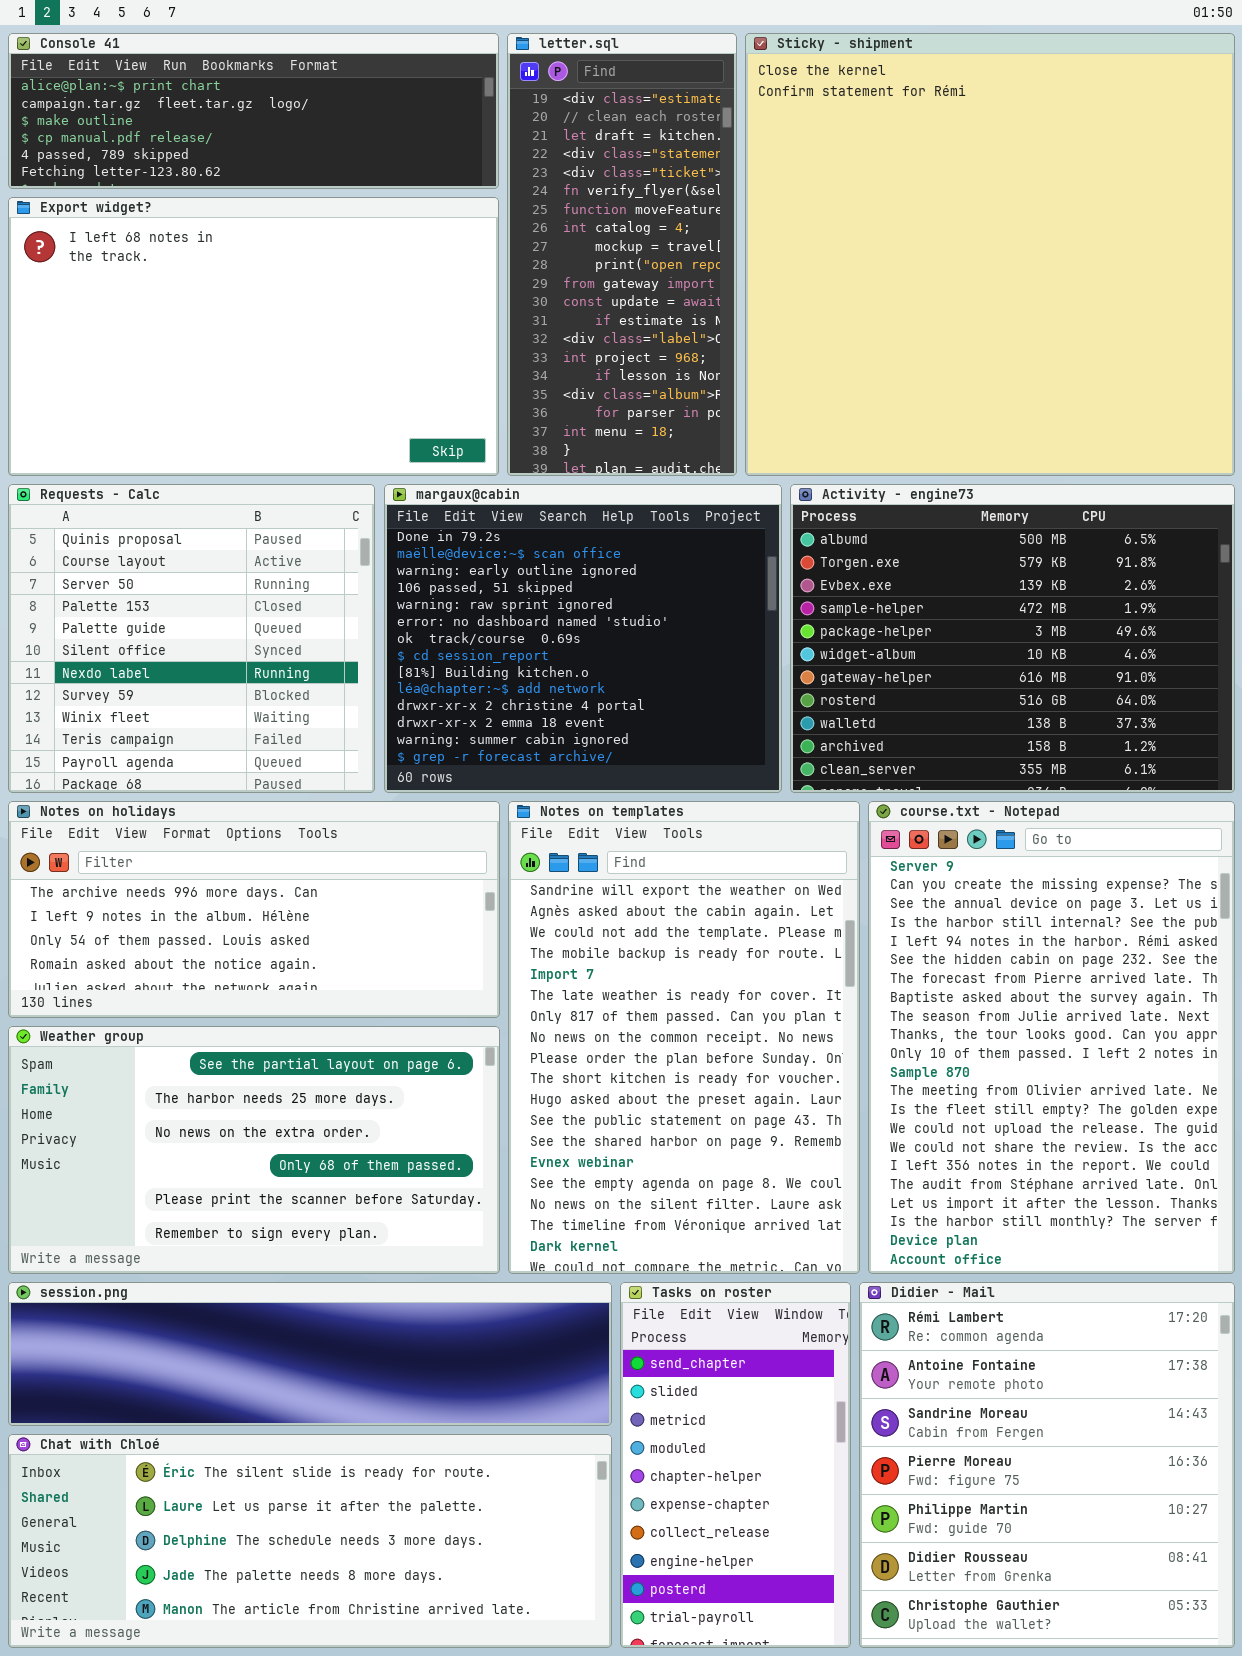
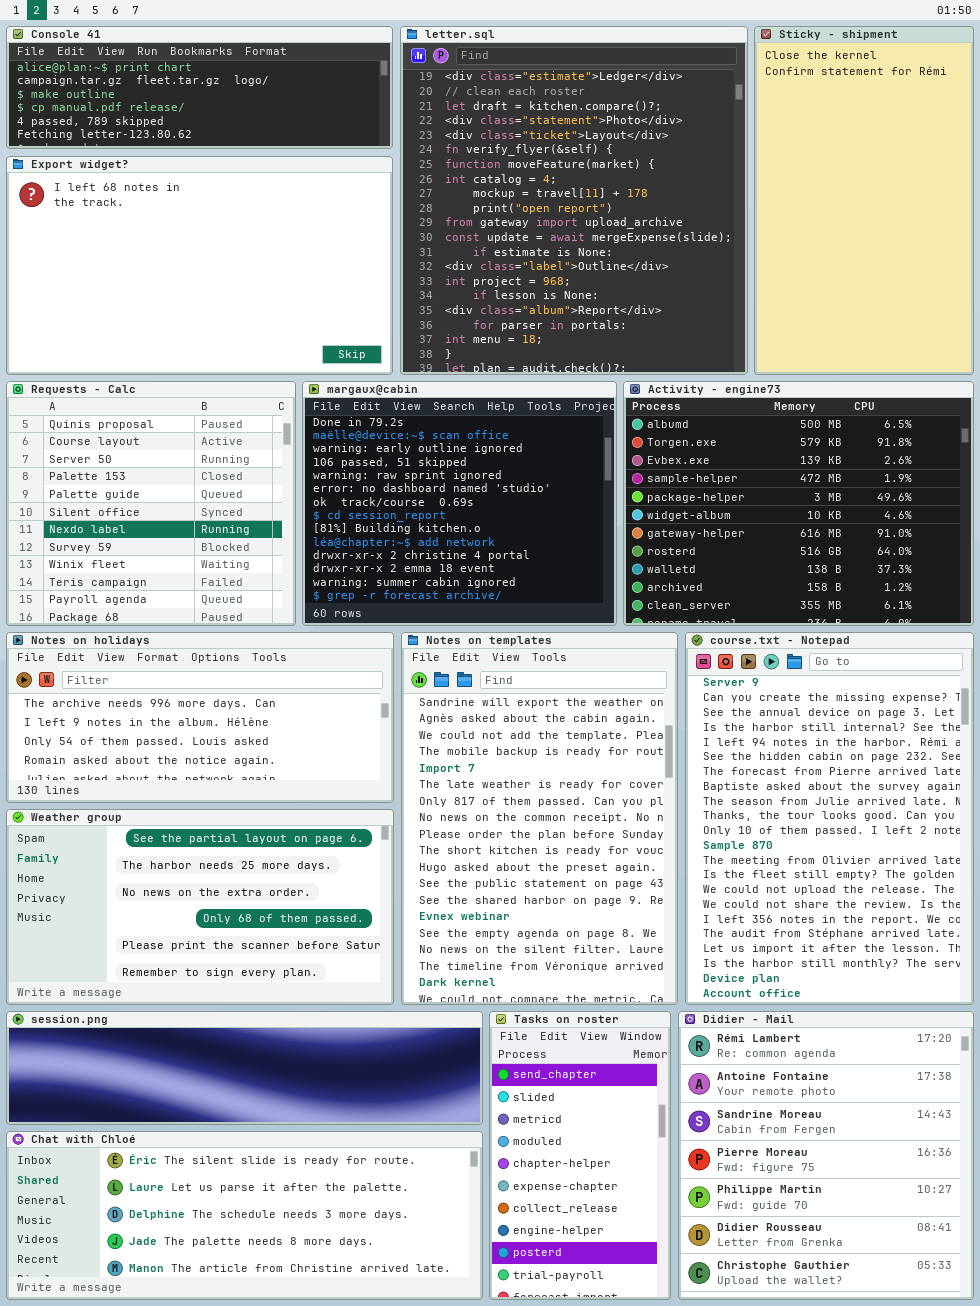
letter.sql: [507,33,737,476] -> [400,26,748,375], resized
Sticky - shipment: [745,33,1235,476] -> [754,26,974,375], resized

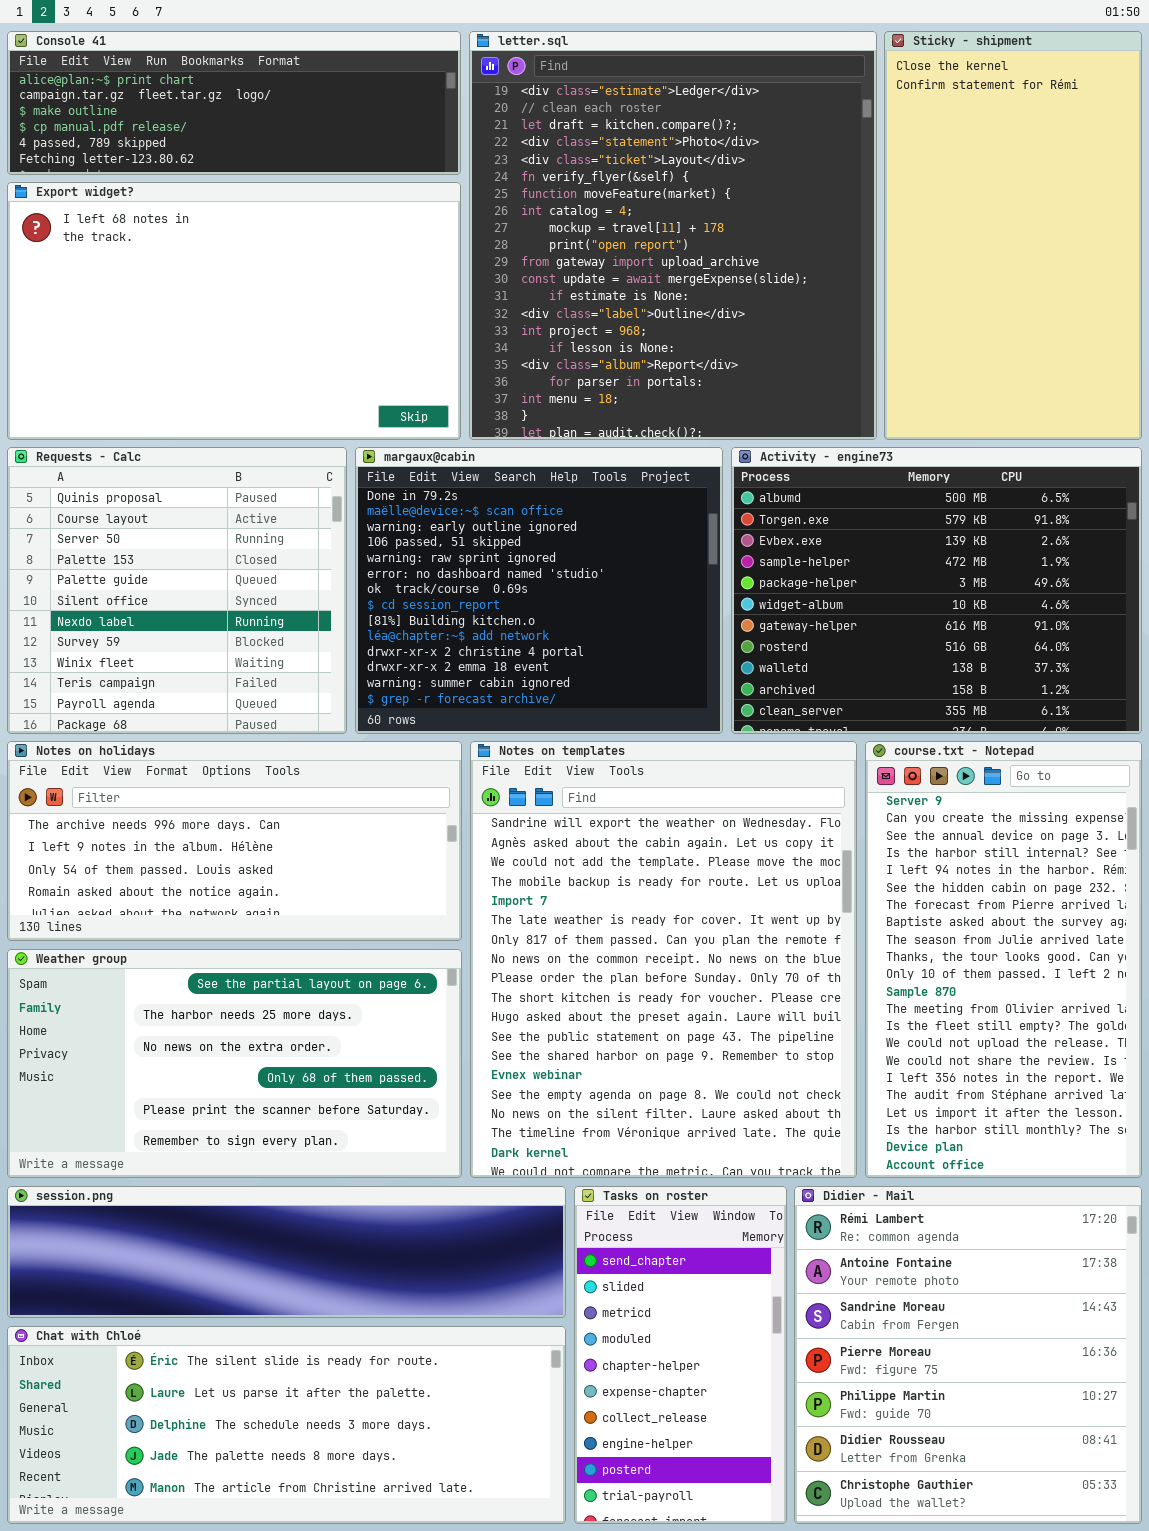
Notes on templates: [401,632,678,1005] -> [470,741,857,1178], resized
course.txt - Notepad: [685,632,974,1005] -> [865,741,1142,1178], resized

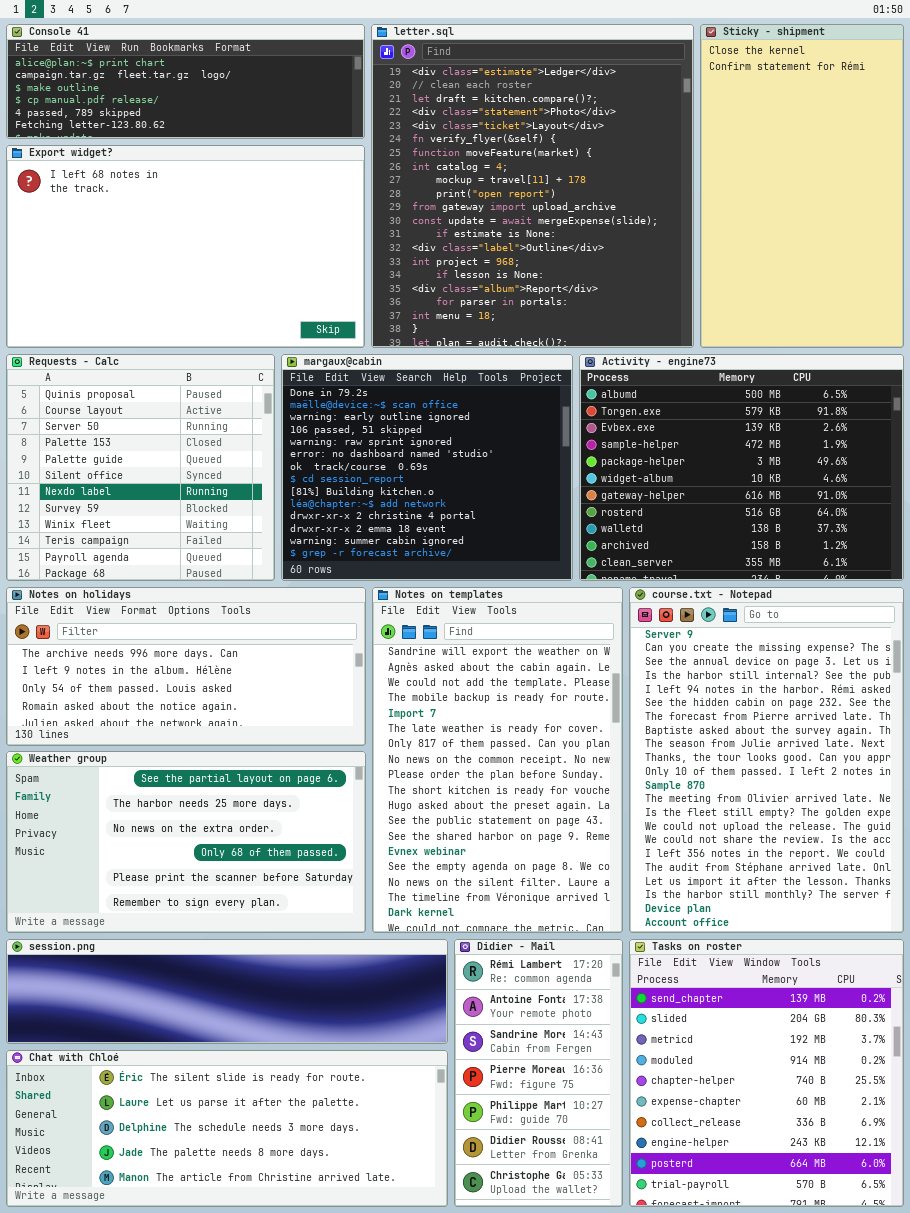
Notes on templates: [470,741,857,1178] -> [372,587,623,933], resized
course.txt - Notepad: [865,741,1142,1178] -> [629,587,904,933], resized
Tasks on roster: [574,1186,787,1524] -> [629,939,904,1207], moved, resized
Didier - Mail: [794,1186,1142,1524] -> [454,939,623,1207], moved, resized

